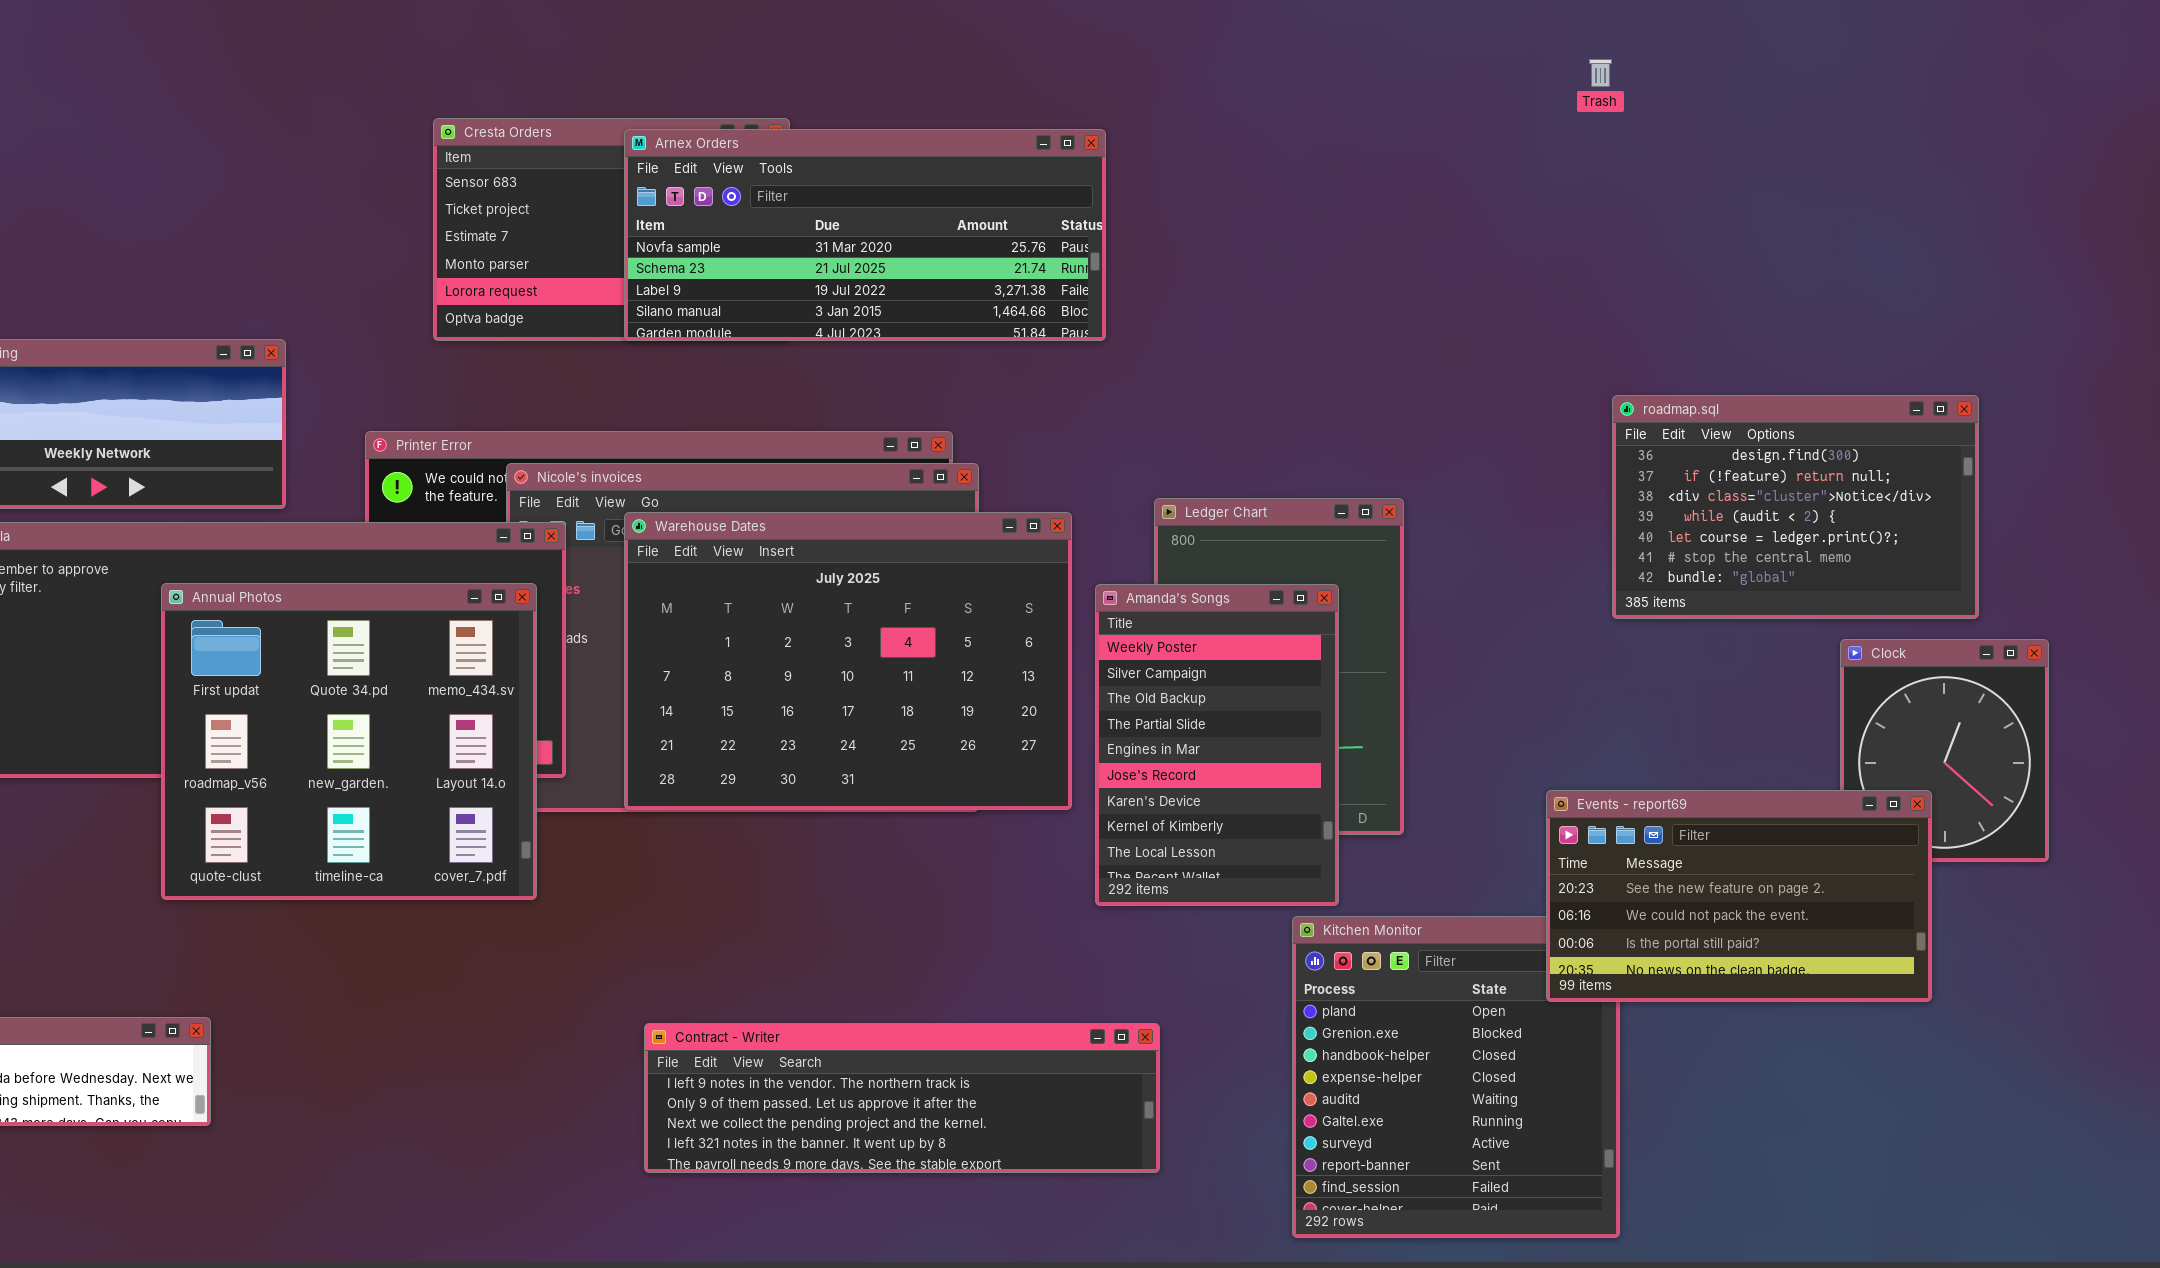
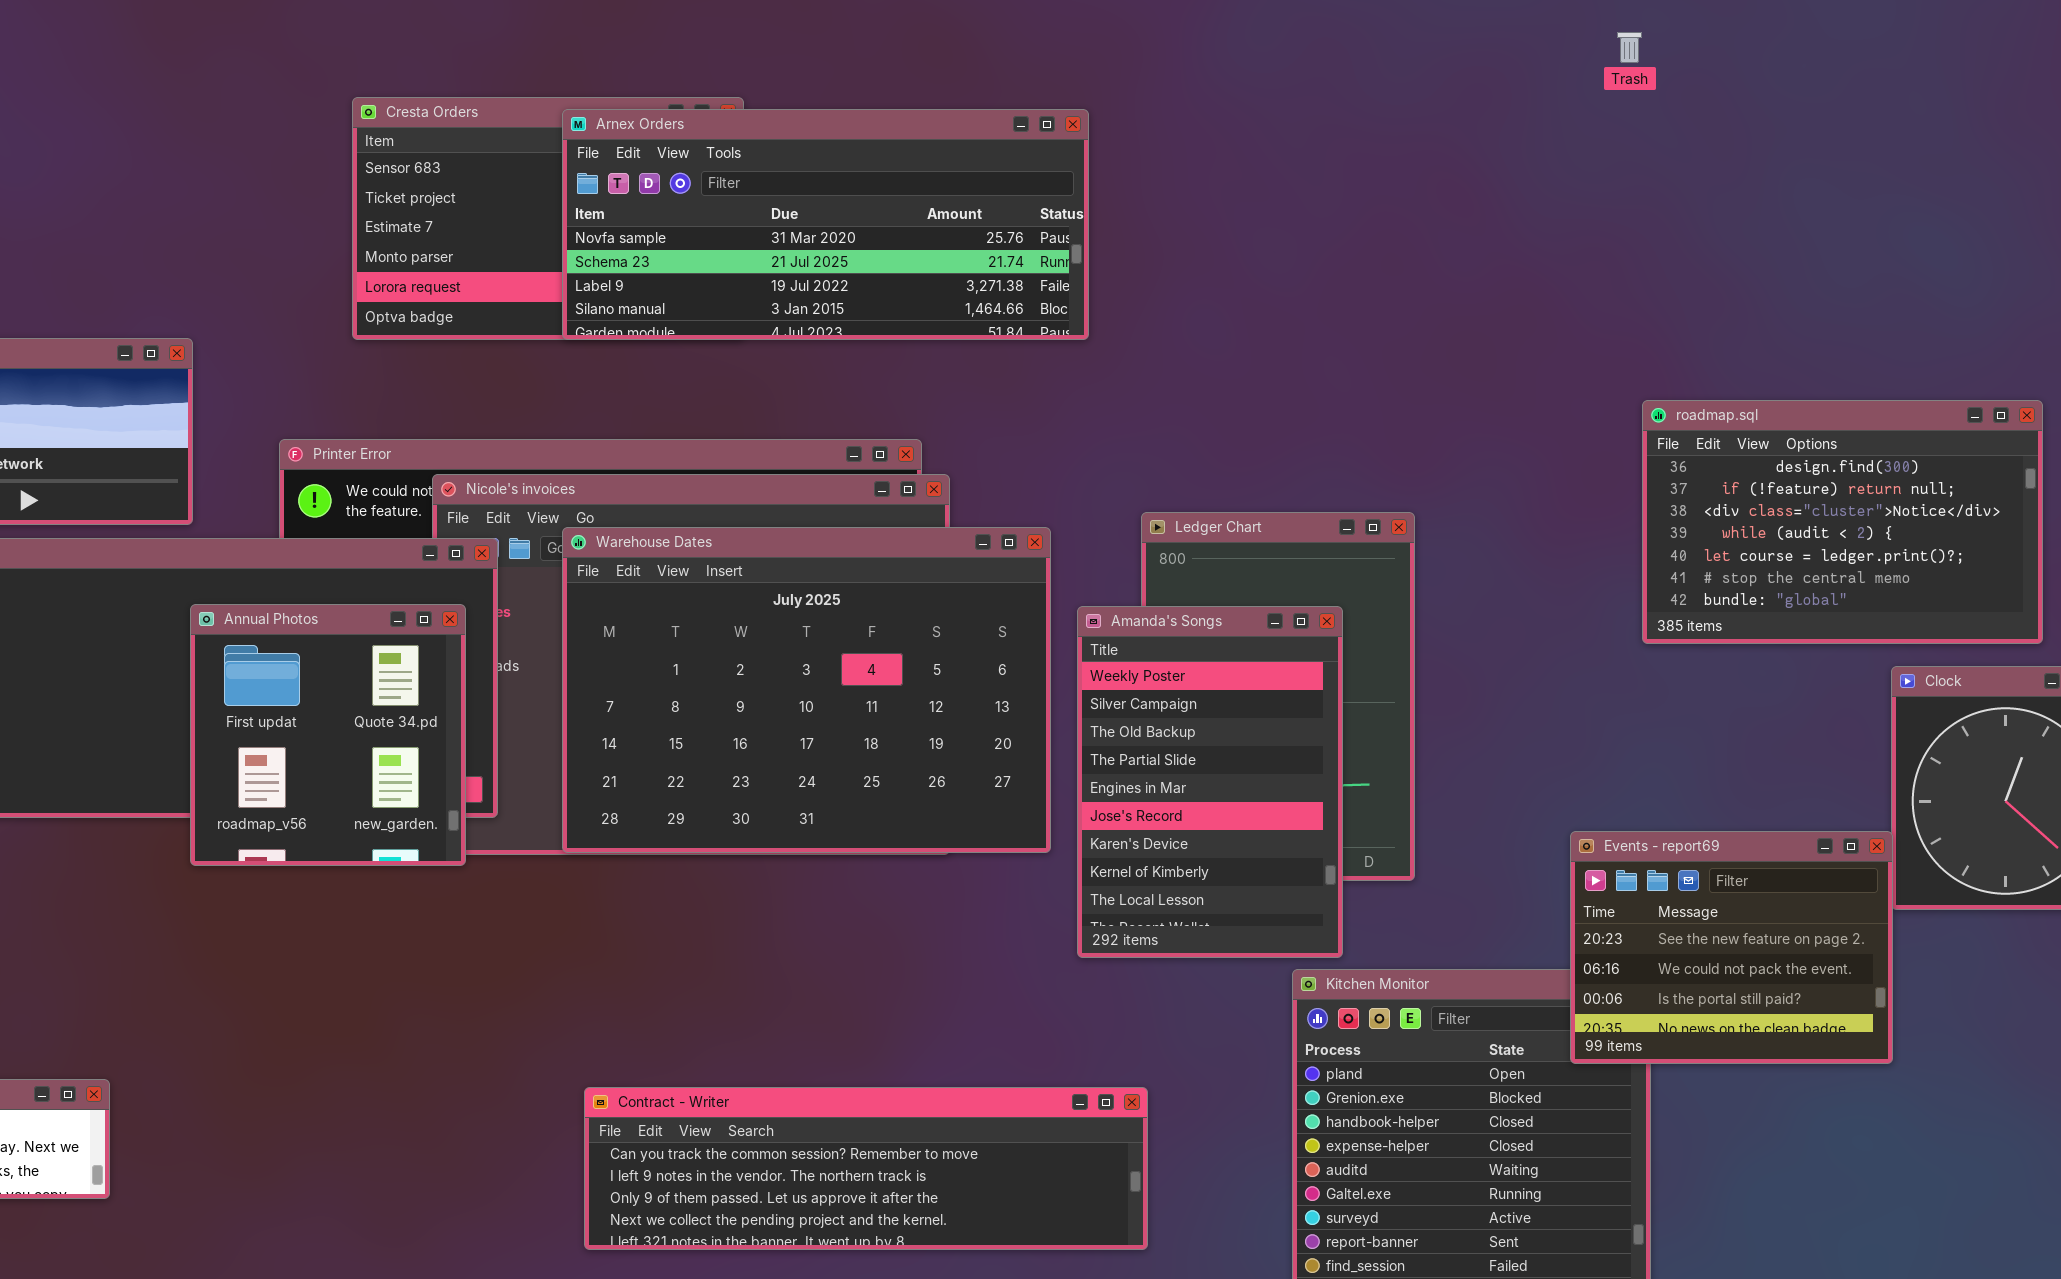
Annual Photos: [161,583,537,900] -> [190,604,466,866], resized
Events - report69: [1546,790,1932,1002] -> [1570,831,1893,1064], resized
Contract - Writer: [644,1023,1160,1173] -> [584,1087,1148,1250], scrolled up 1 row

